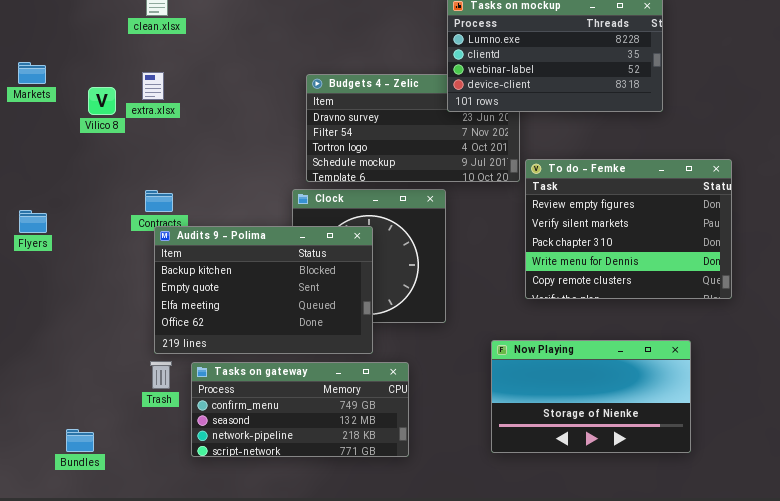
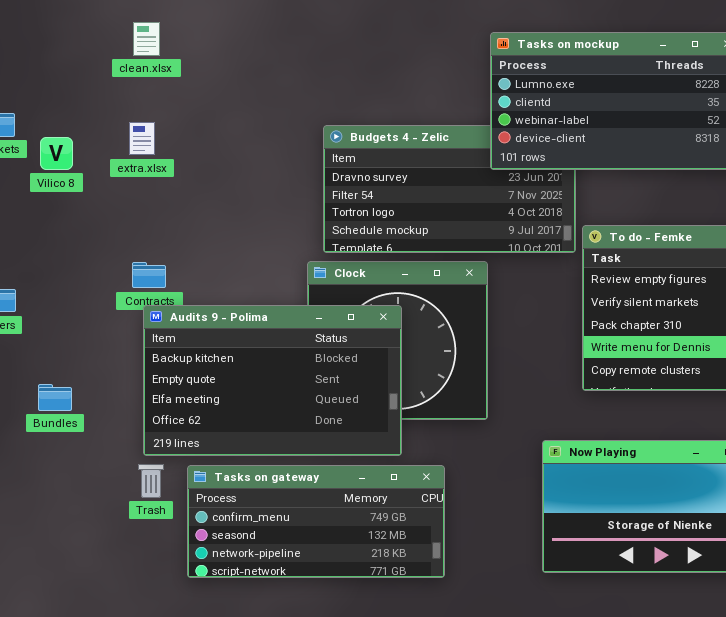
Vilico 8: [88,87,116,115] -> [40,137,73,170], moved
Bundles: [66,429,94,452] -> [38,384,72,411], moved

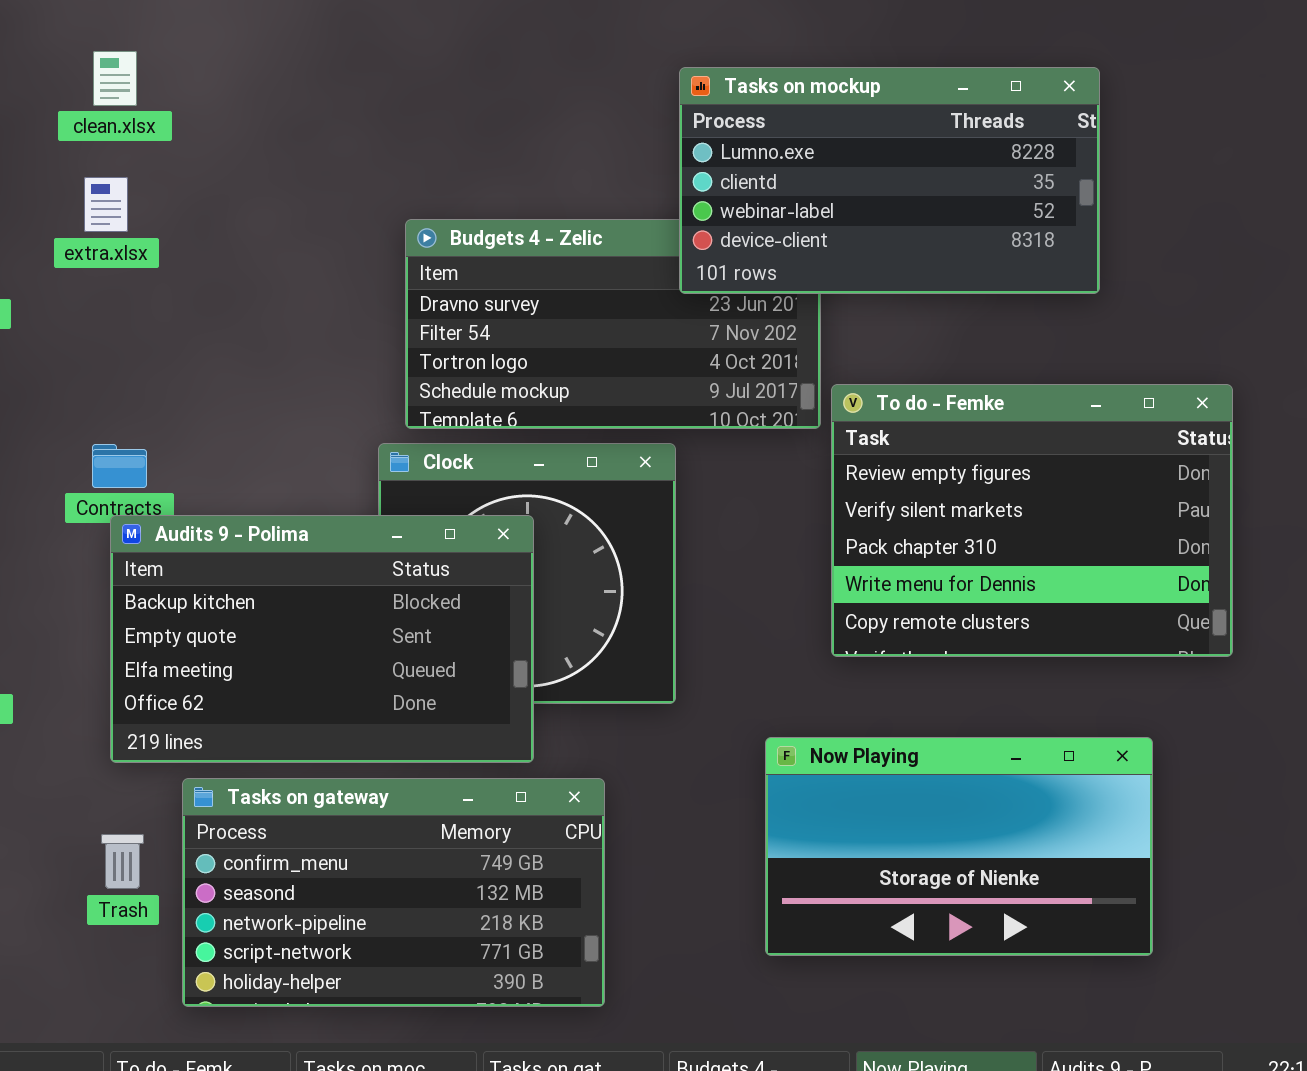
extra.xlsx: [129,122,155,155] -> [84,177,128,232], moved
Trash: [138,464,164,498] -> [101,834,144,889], moved
Tasks on gateway: [187,465,445,578] -> [182,778,605,1007], resized

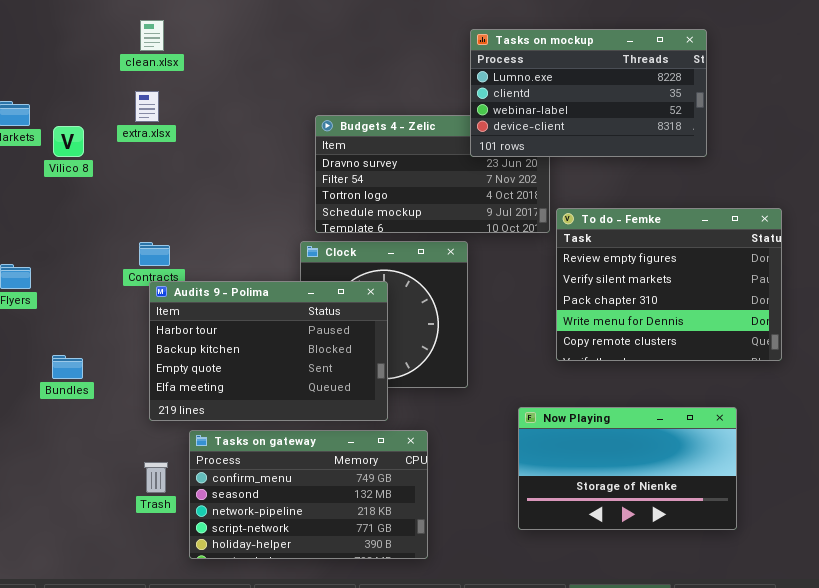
Audits 9 - Polima: [110,515,534,763] -> [149,281,388,421], scrolled up 1 row

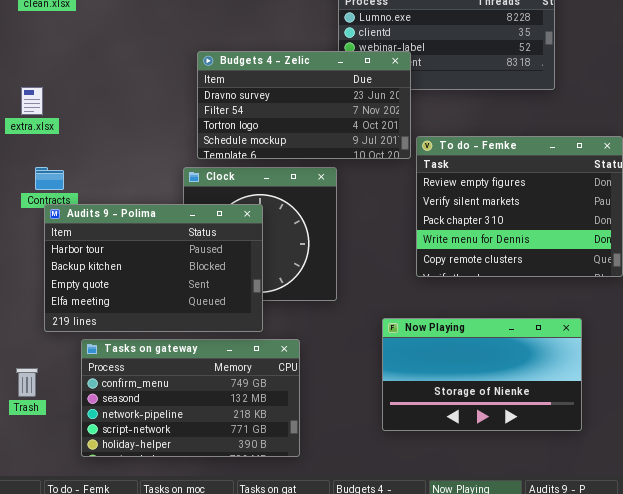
extra.xlsx: [135,91,159,122] -> [21,87,43,115], moved
Budgets 4 - Zelic: [315,115,550,233] -> [197,51,411,159], raised
Trash: [144,462,168,493] -> [16,368,38,397], moved

